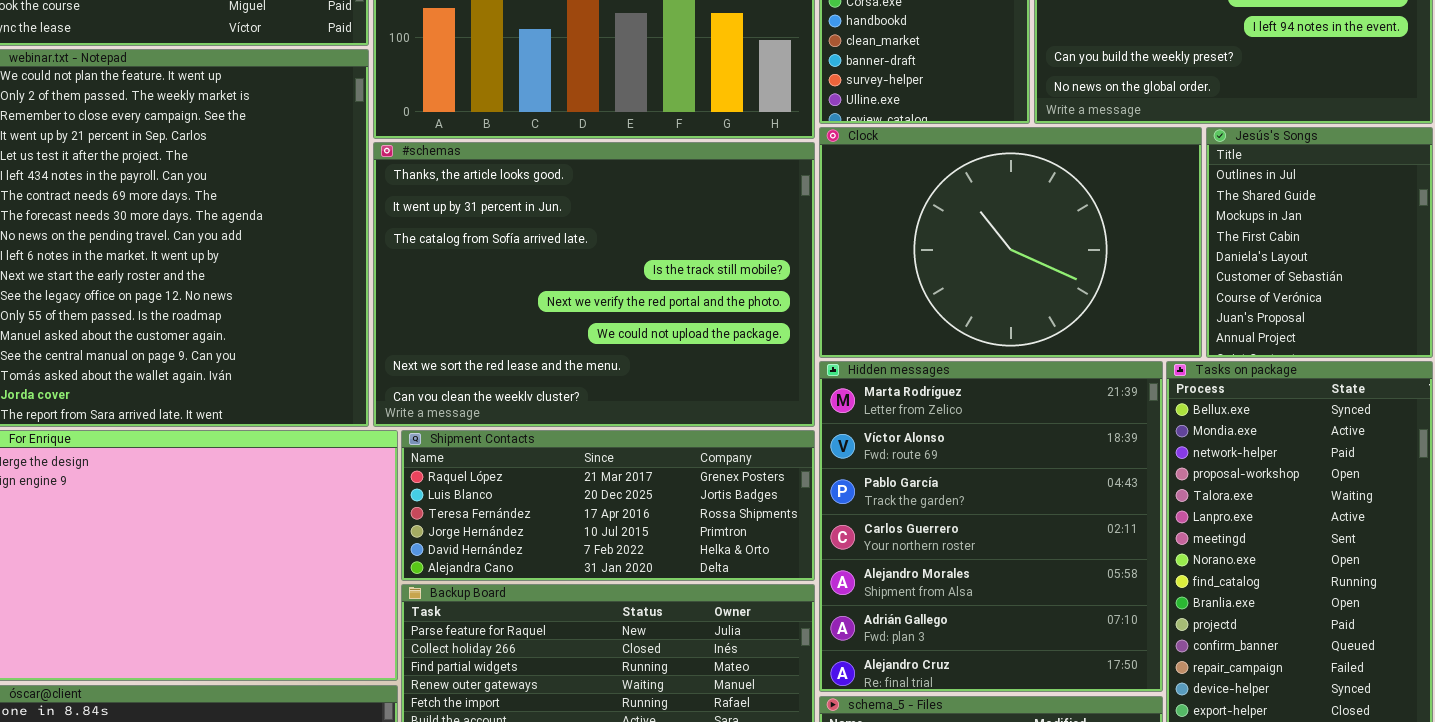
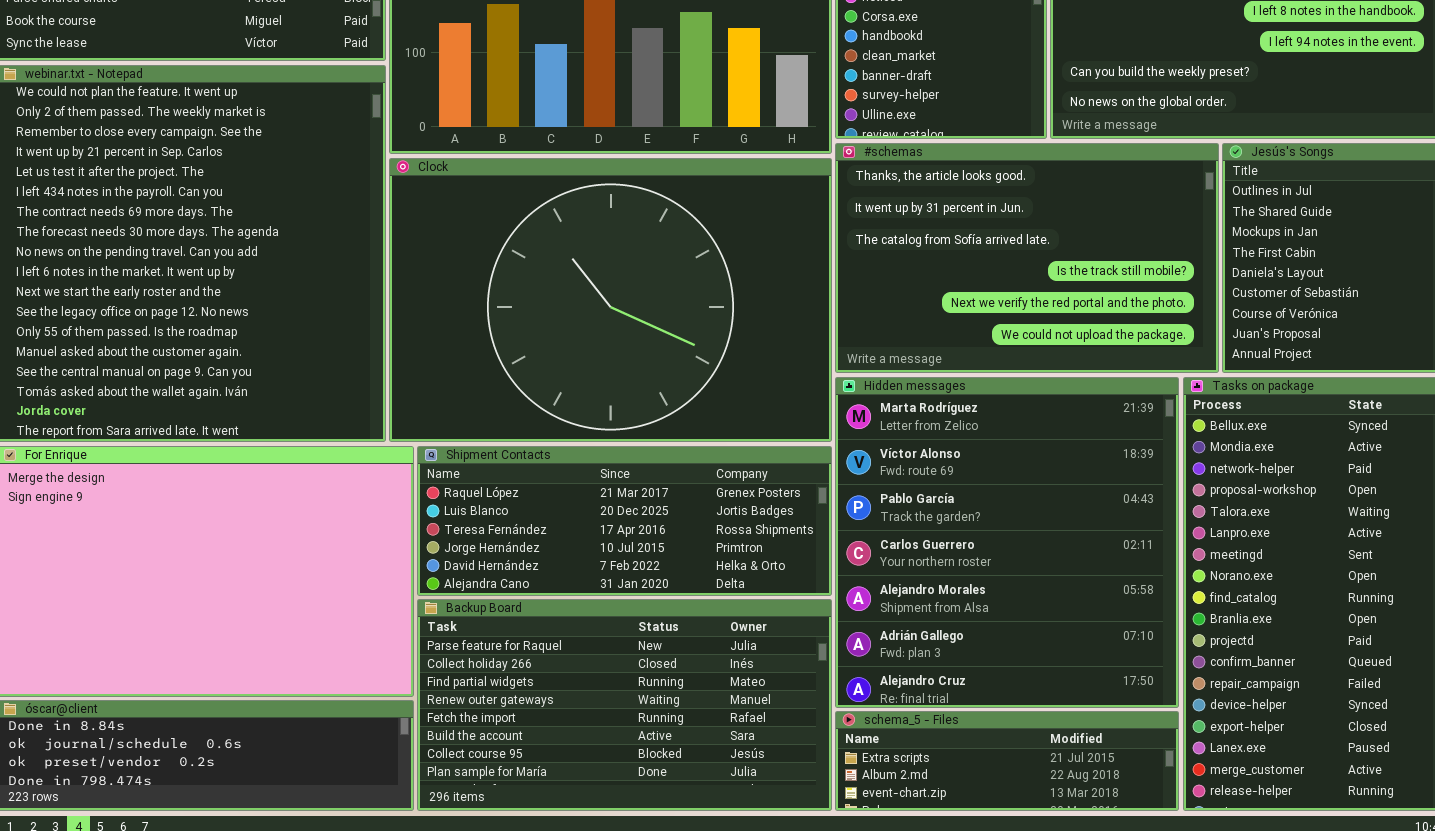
Clock: [819,127,1202,358] -> [389,158,832,442], moved, resized
#schemas: [373,142,815,427] -> [835,143,1219,373], moved, resized

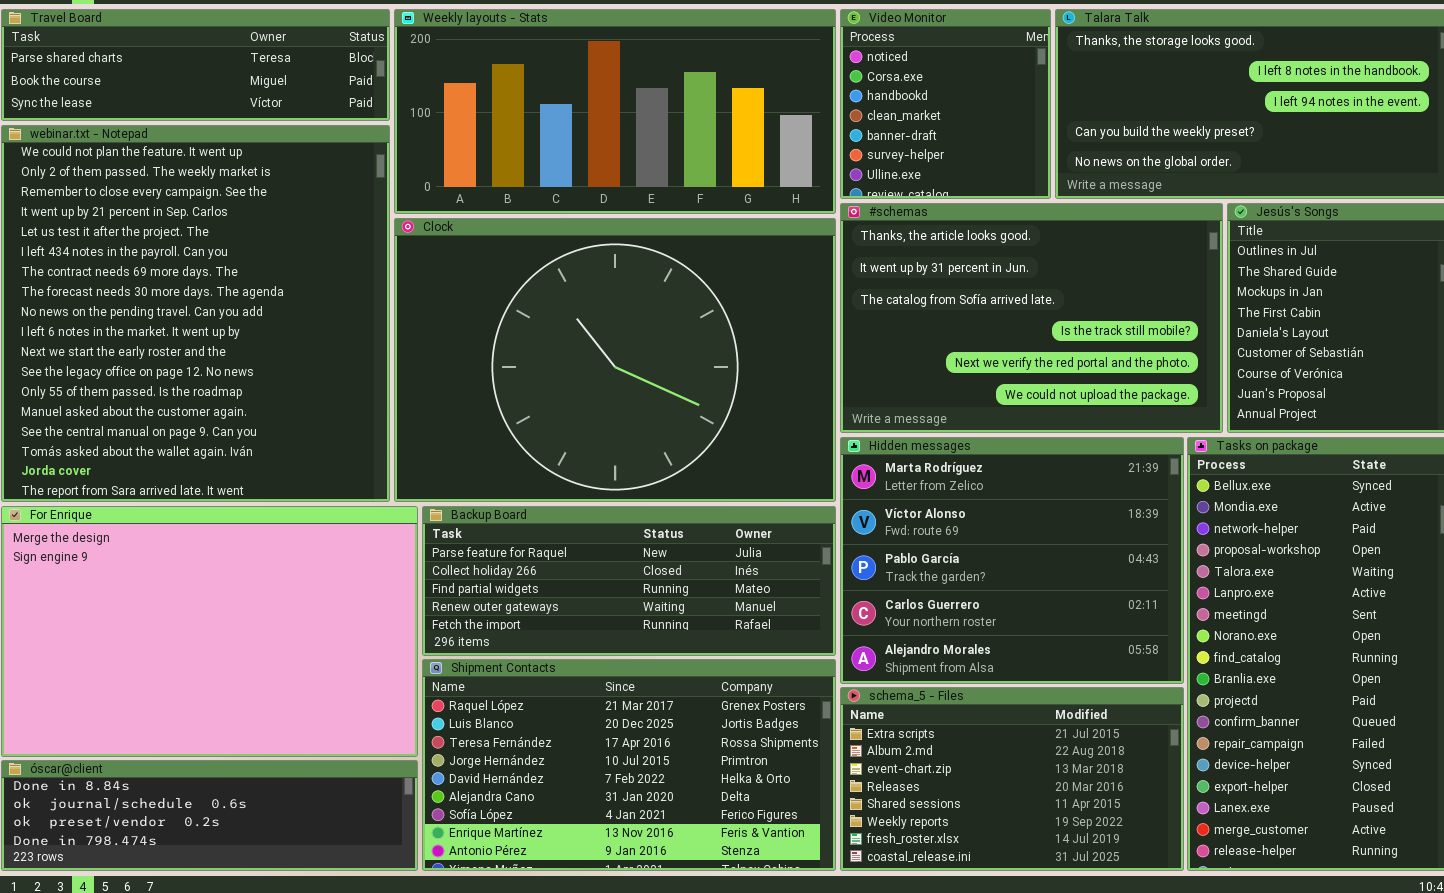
Hidden messages: [835,377,1179,708] -> [840,437,1184,684], resized
Shipment Contacts: [417,446,832,596] -> [422,659,836,871], moved, resized
Backup Board: [417,599,832,811] -> [422,506,836,656], moved, resized
schema_5 - Files: [835,711,1179,811] -> [840,687,1184,871], resized

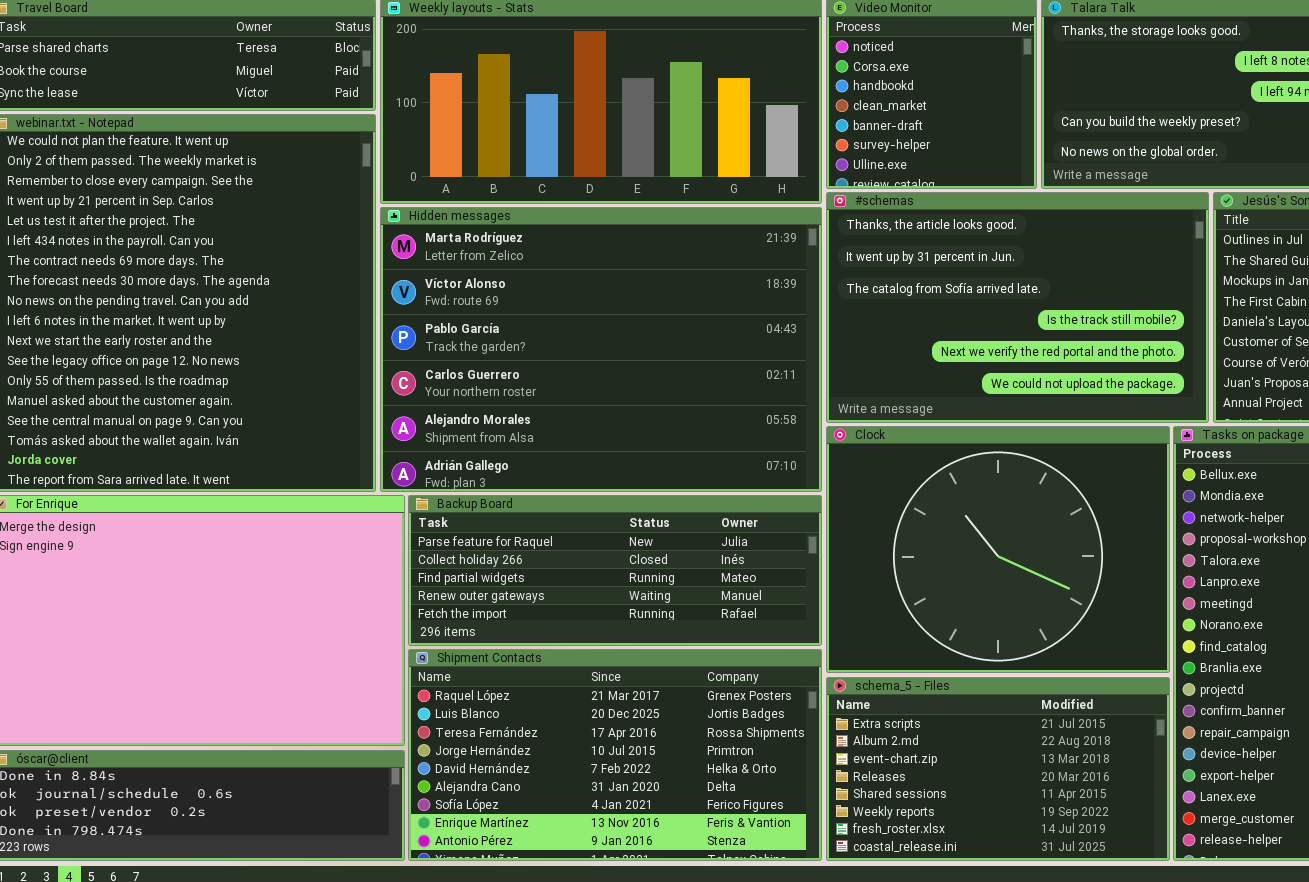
Clock: [394,218,836,502] -> [826,426,1170,673], moved, resized
Hidden messages: [840,437,1184,684] -> [380,207,822,492], moved, resized

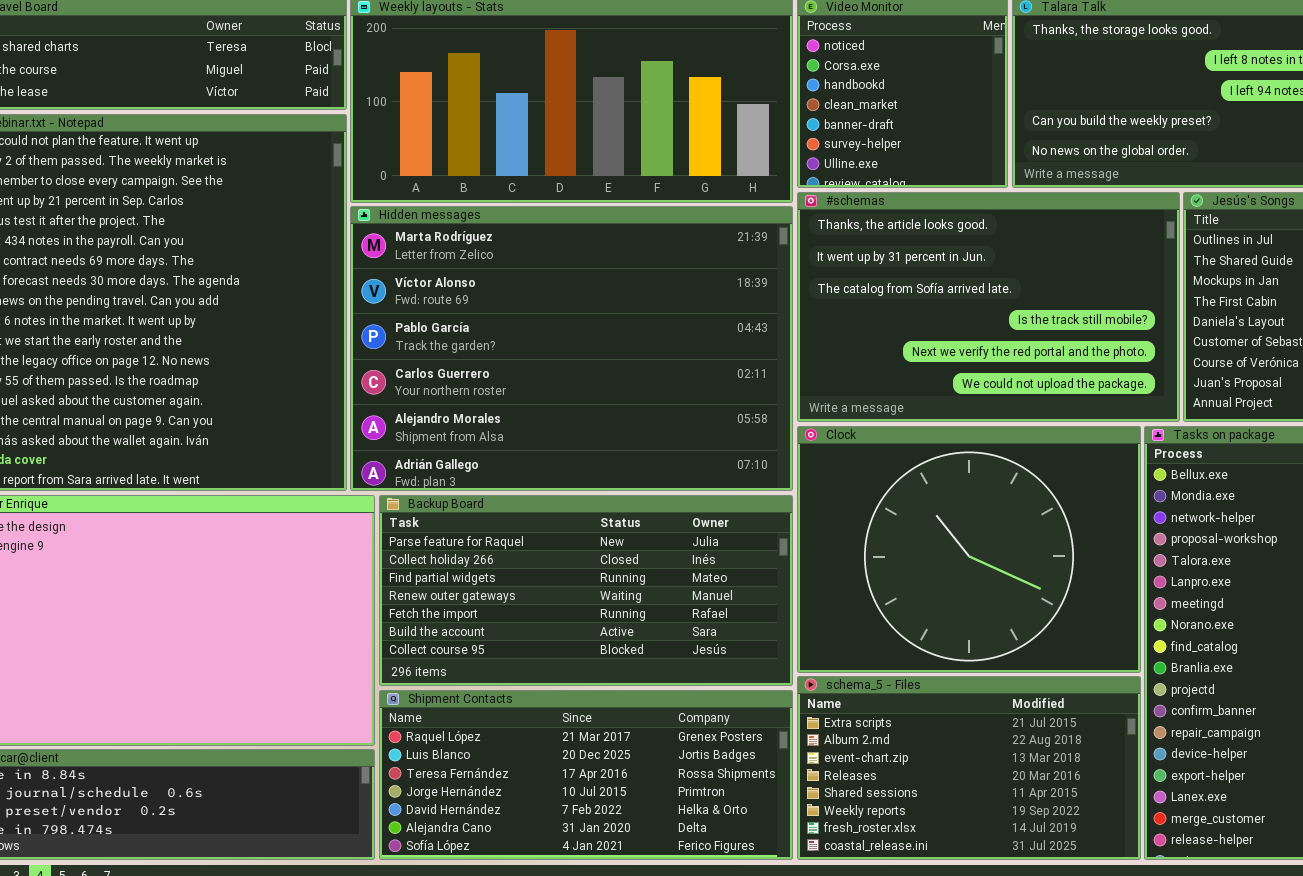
Backup Board: [408,495,822,646] -> [379,495,793,686], resized
Shipment Contacts: [408,649,822,861] -> [379,690,793,860], resized

